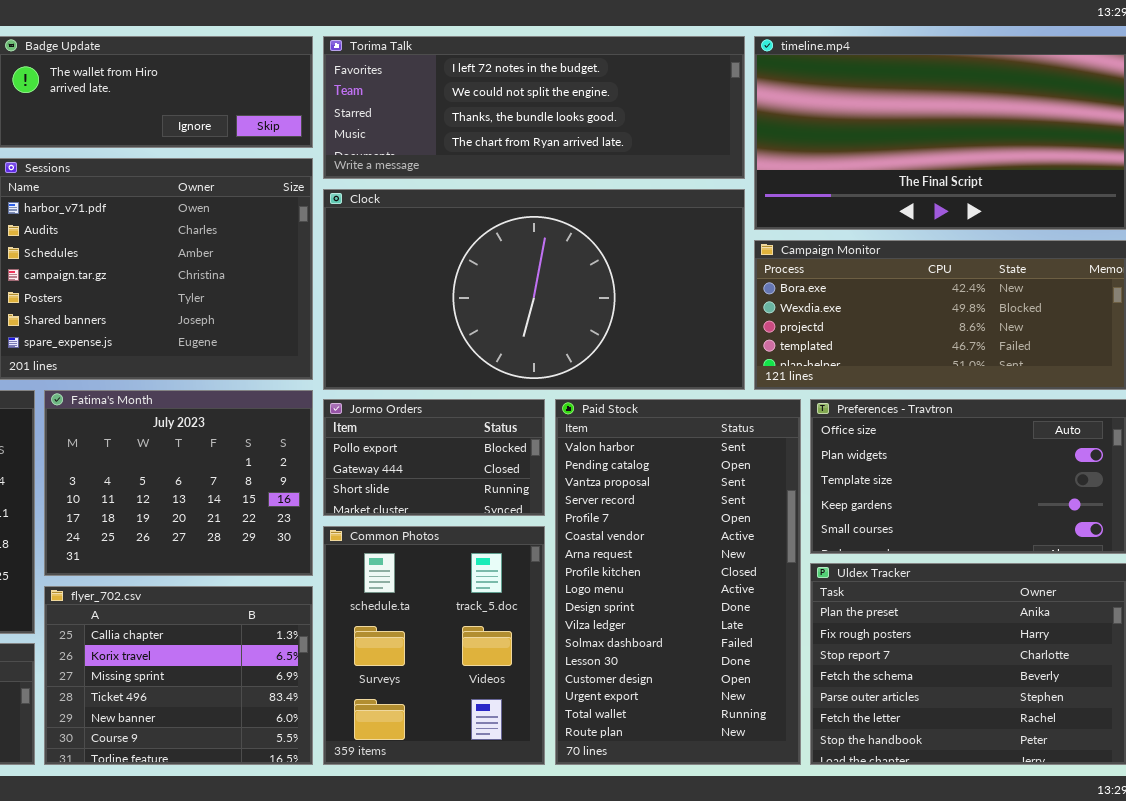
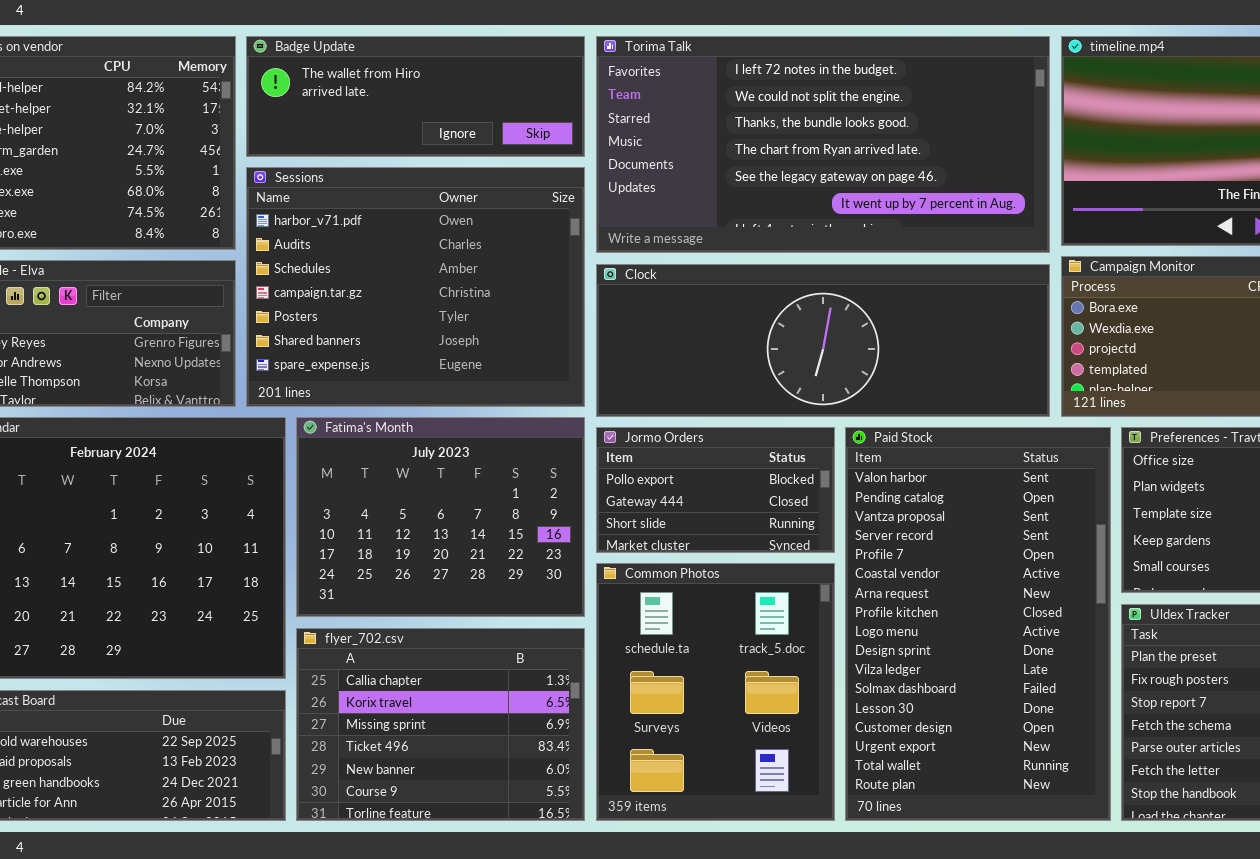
Torima Talk: [323,36,745,179] -> [596,36,1050,253], resized
Clock: [323,189,745,390] -> [596,264,1050,417], resized

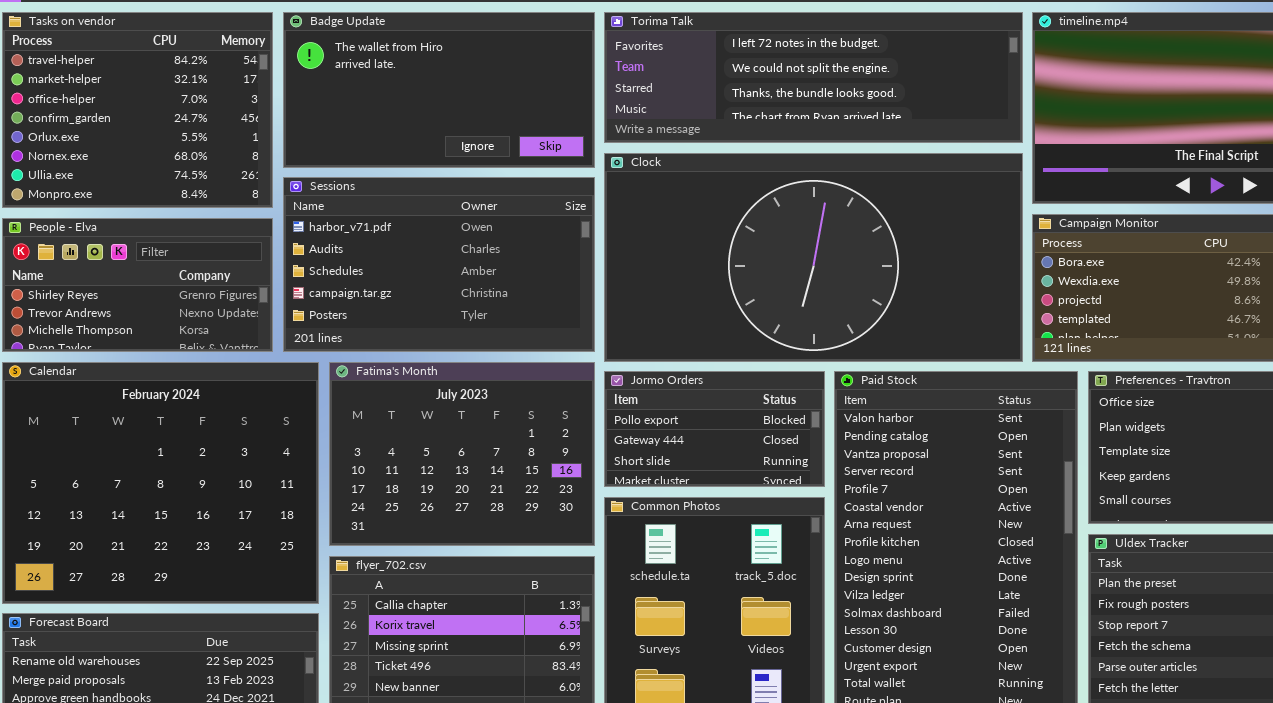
Badge Update: [246,36,585,157] -> [283,12,595,168], resized
Torima Talk: [596,36,1050,253] -> [604,12,1023,143], resized
Sessions: [246,167,585,407] -> [283,177,595,352], resized
Clock: [596,264,1050,417] -> [604,153,1023,362], resized

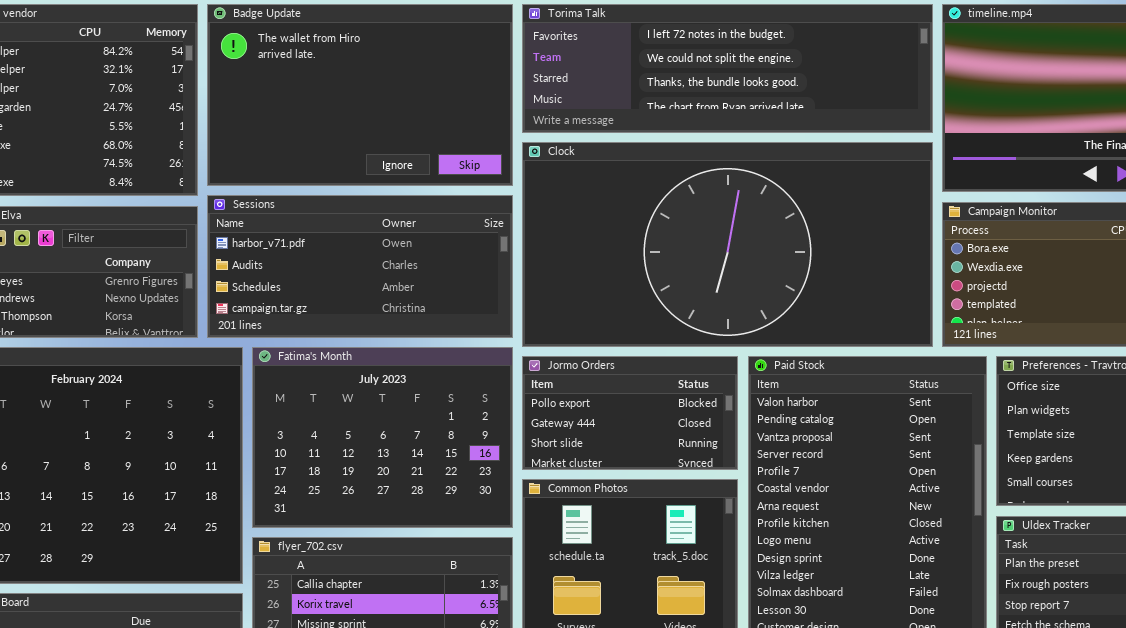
Badge Update: [283,12,595,168] -> [207,4,513,186], resized
Sessions: [283,177,595,352] -> [207,195,513,338], resized

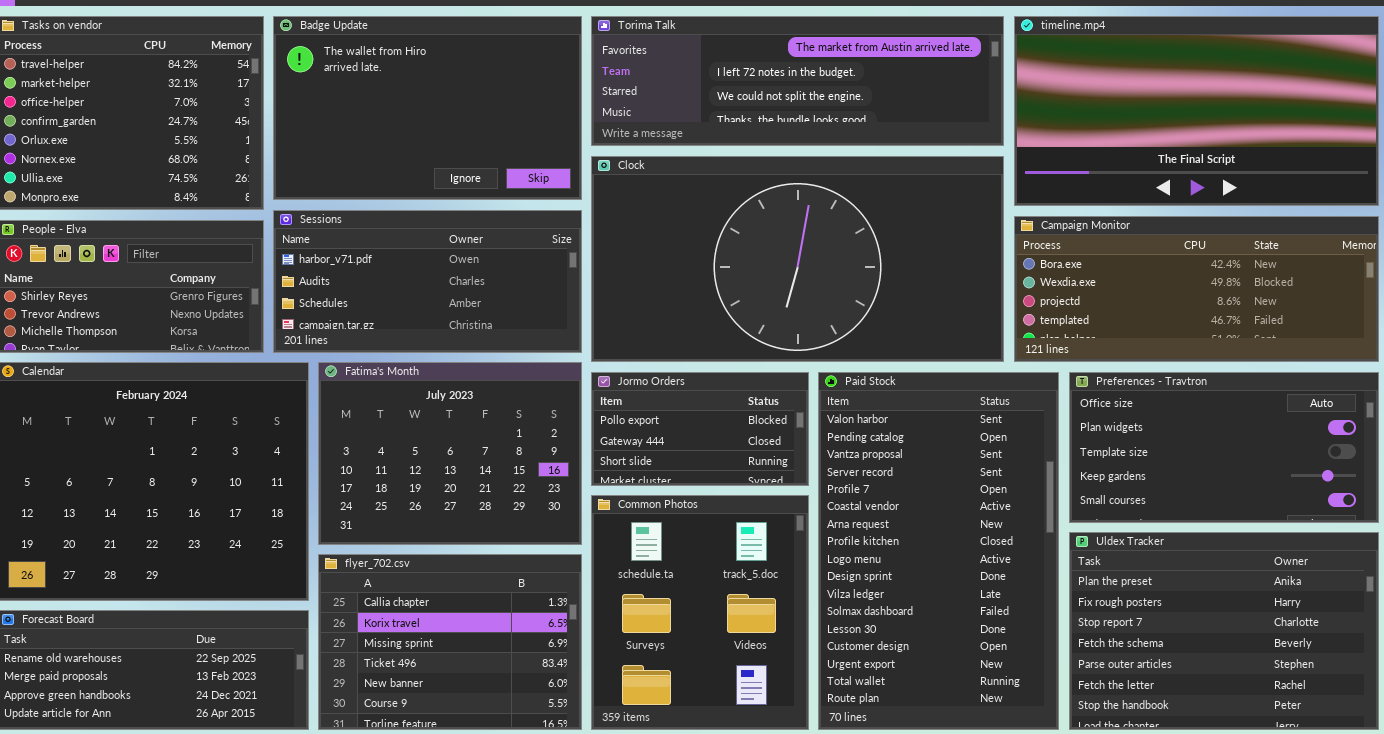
Torima Talk: [522,4,933,133] -> [591,16,1004,146], scrolled up 1 row

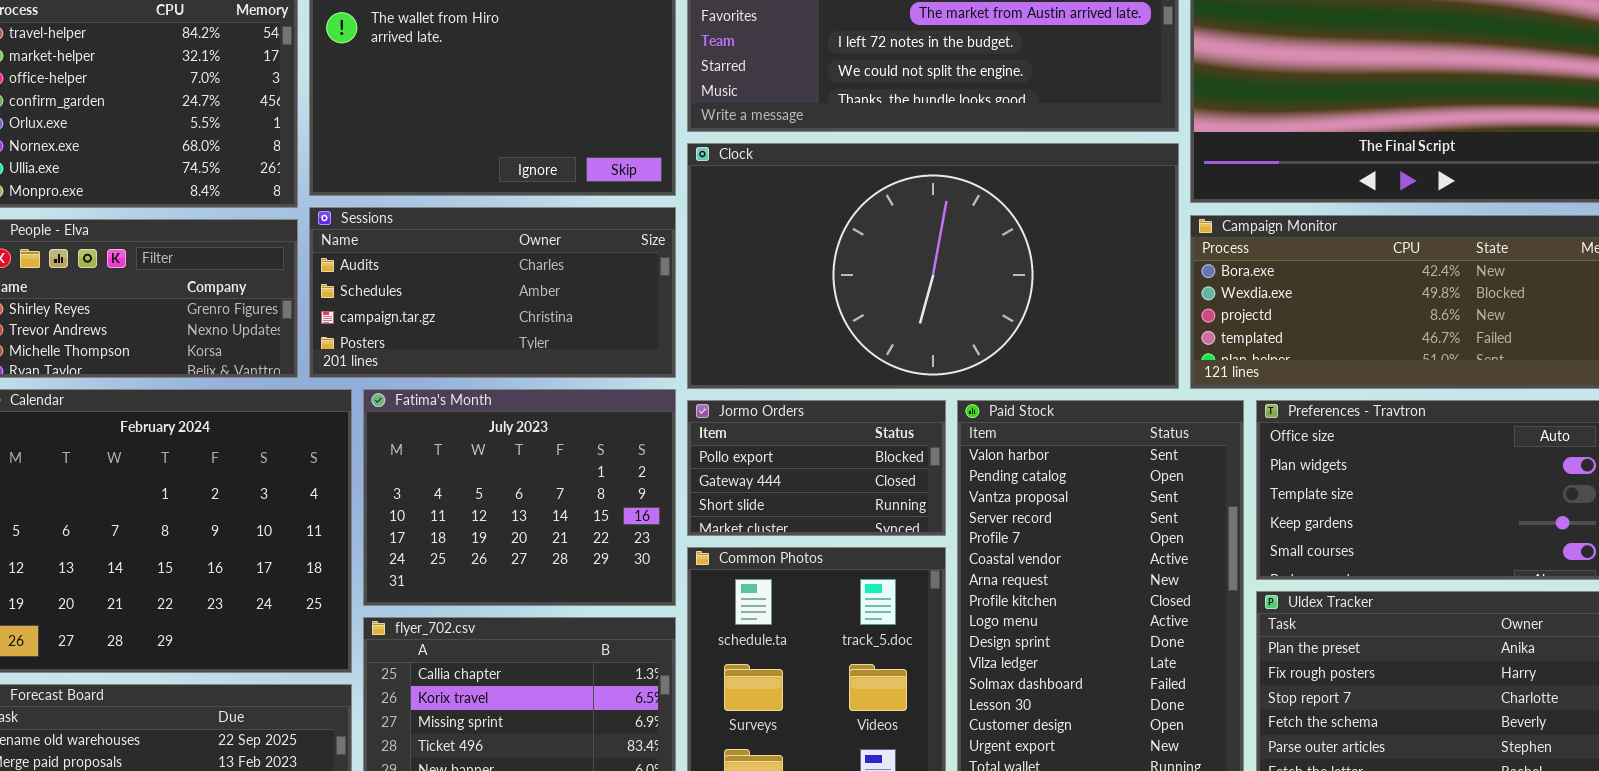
Sessions: [273,210,582,353] -> [309,207,676,378], scrolled down 1 row

